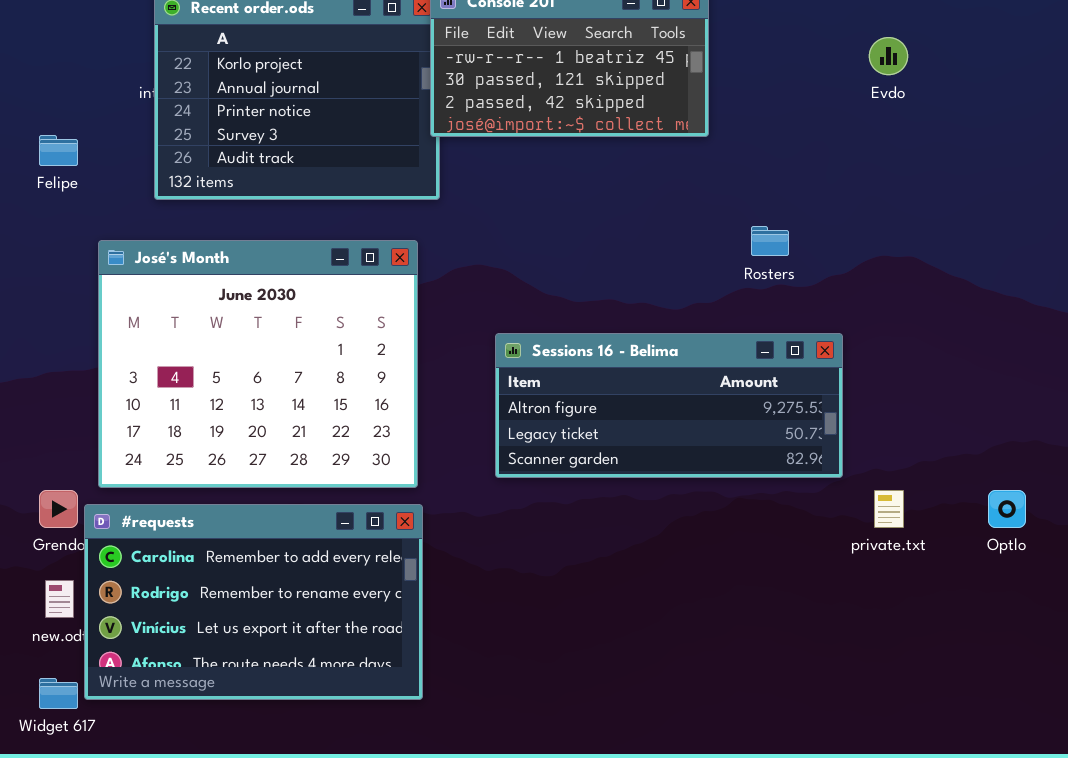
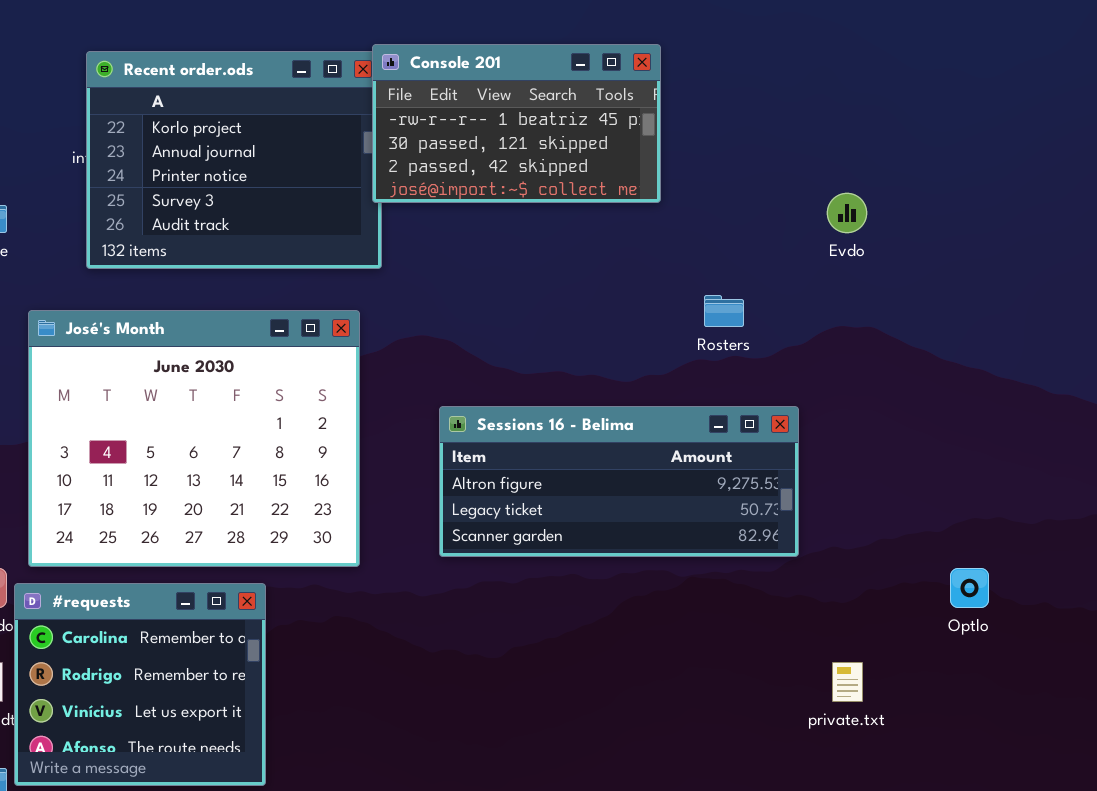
Evdo: [869,37,908,75] -> [827,193,867,233], moved
private.txt: [874,490,904,528] -> [832,662,863,702], moved
#requests: [84,504,423,700] -> [14,583,266,786], resized

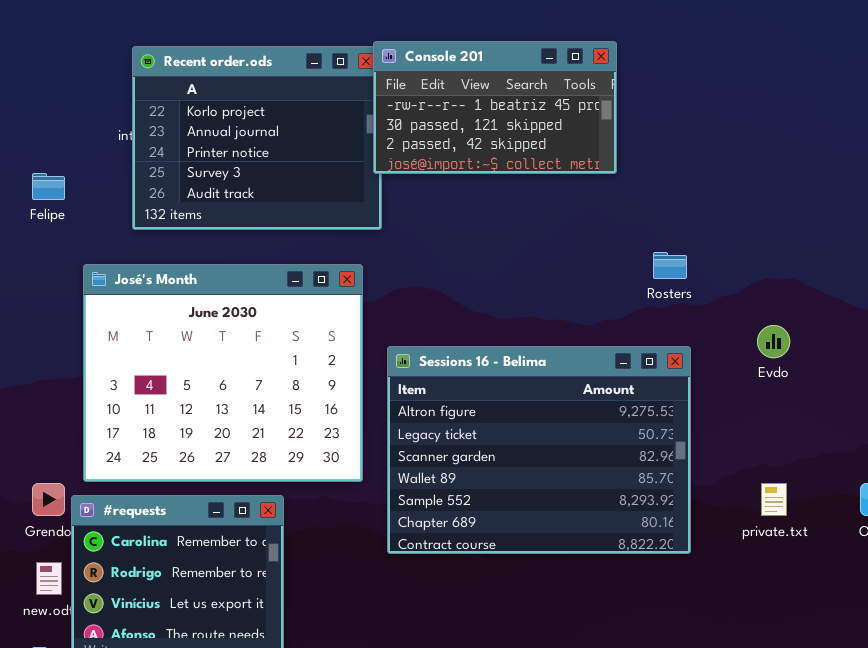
Evdo: [827,193,867,233] -> [757,325,790,358], moved
Sessions 16 - Belima: [439,406,799,557] -> [387,346,691,554], moved, resized
private.txt: [832,662,863,702] -> [761,483,787,516], moved

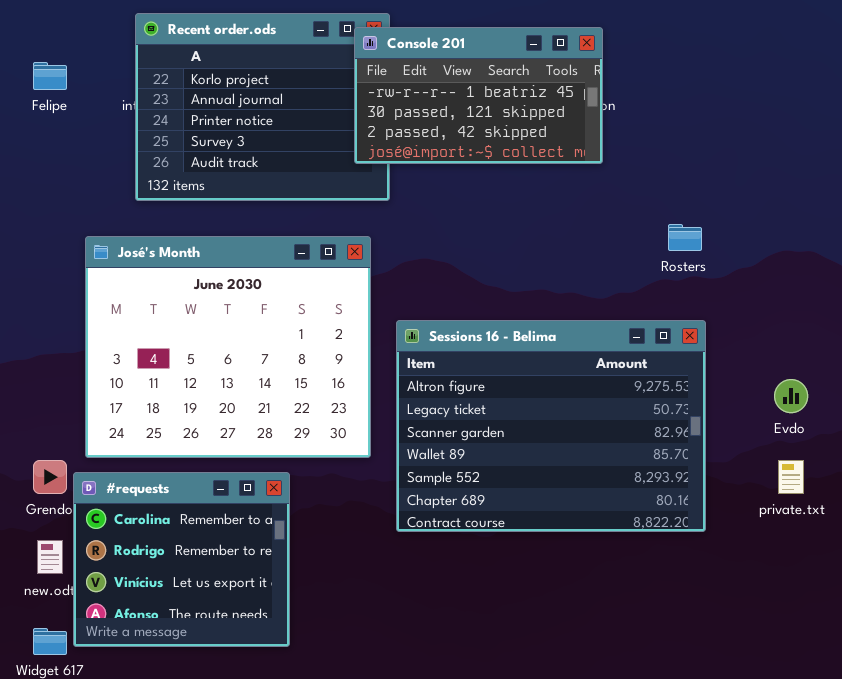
Console 201: [373,41,617,174] -> [354,27,603,164], moved
Felipe: [32,173,65,200] -> [33,62,67,90], moved
Evdo: [757,325,790,358] -> [774,379,808,413], moved

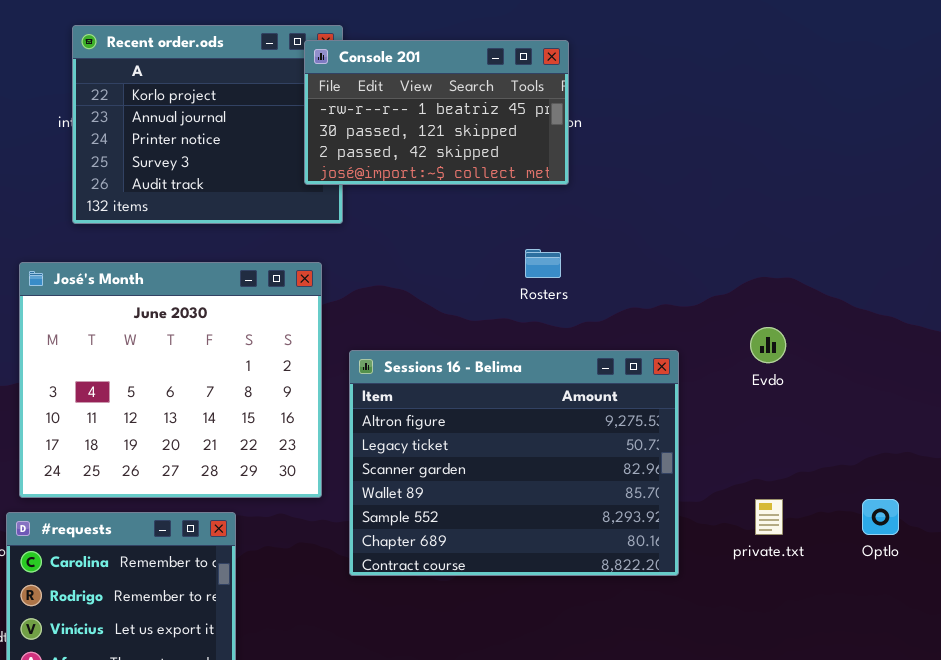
Rosters: [668,224,702,251] -> [525,249,561,278], moved
Evdo: [774,379,808,413] -> [750,327,786,363], moved

